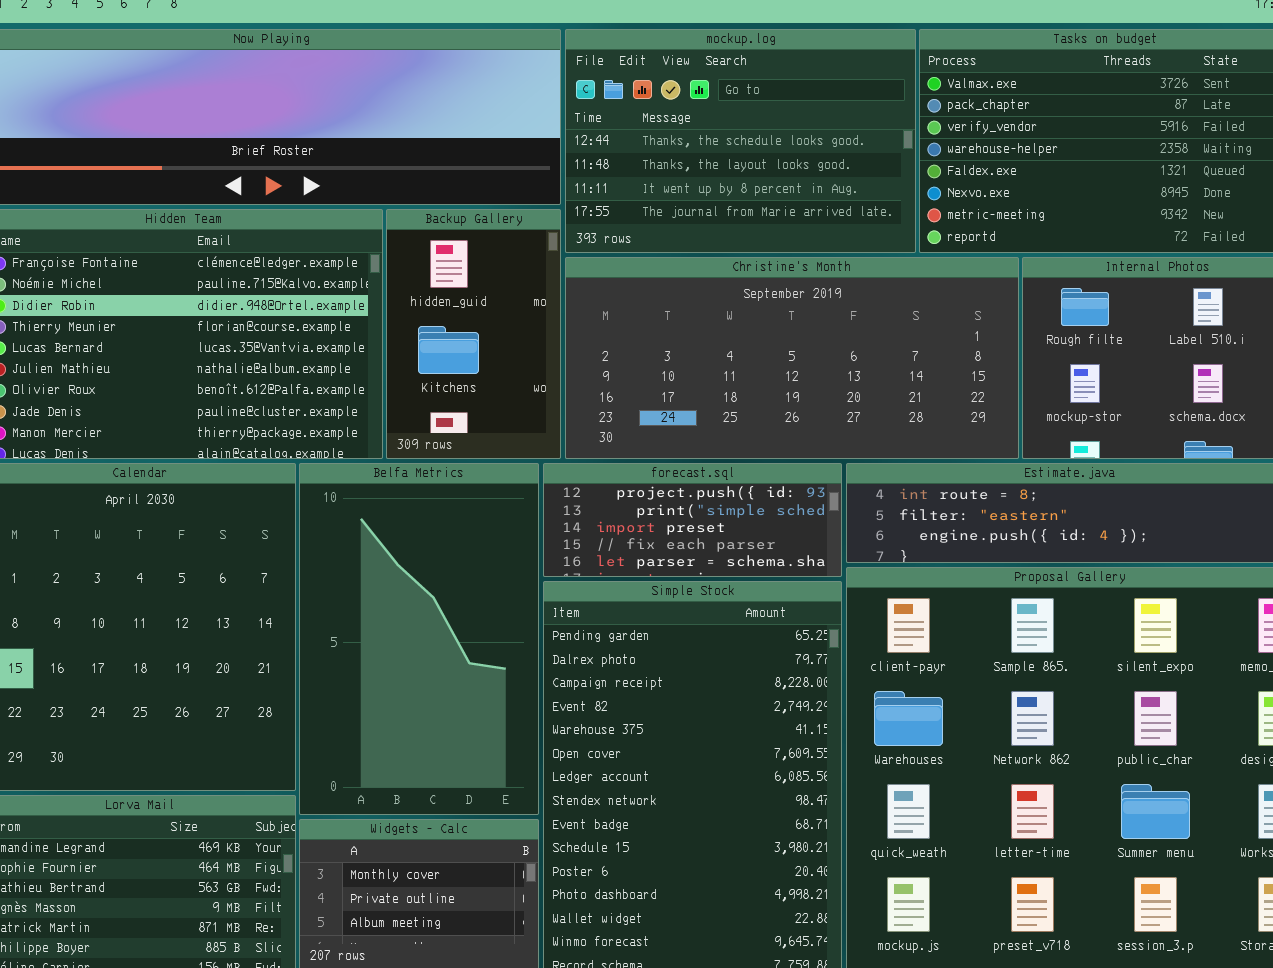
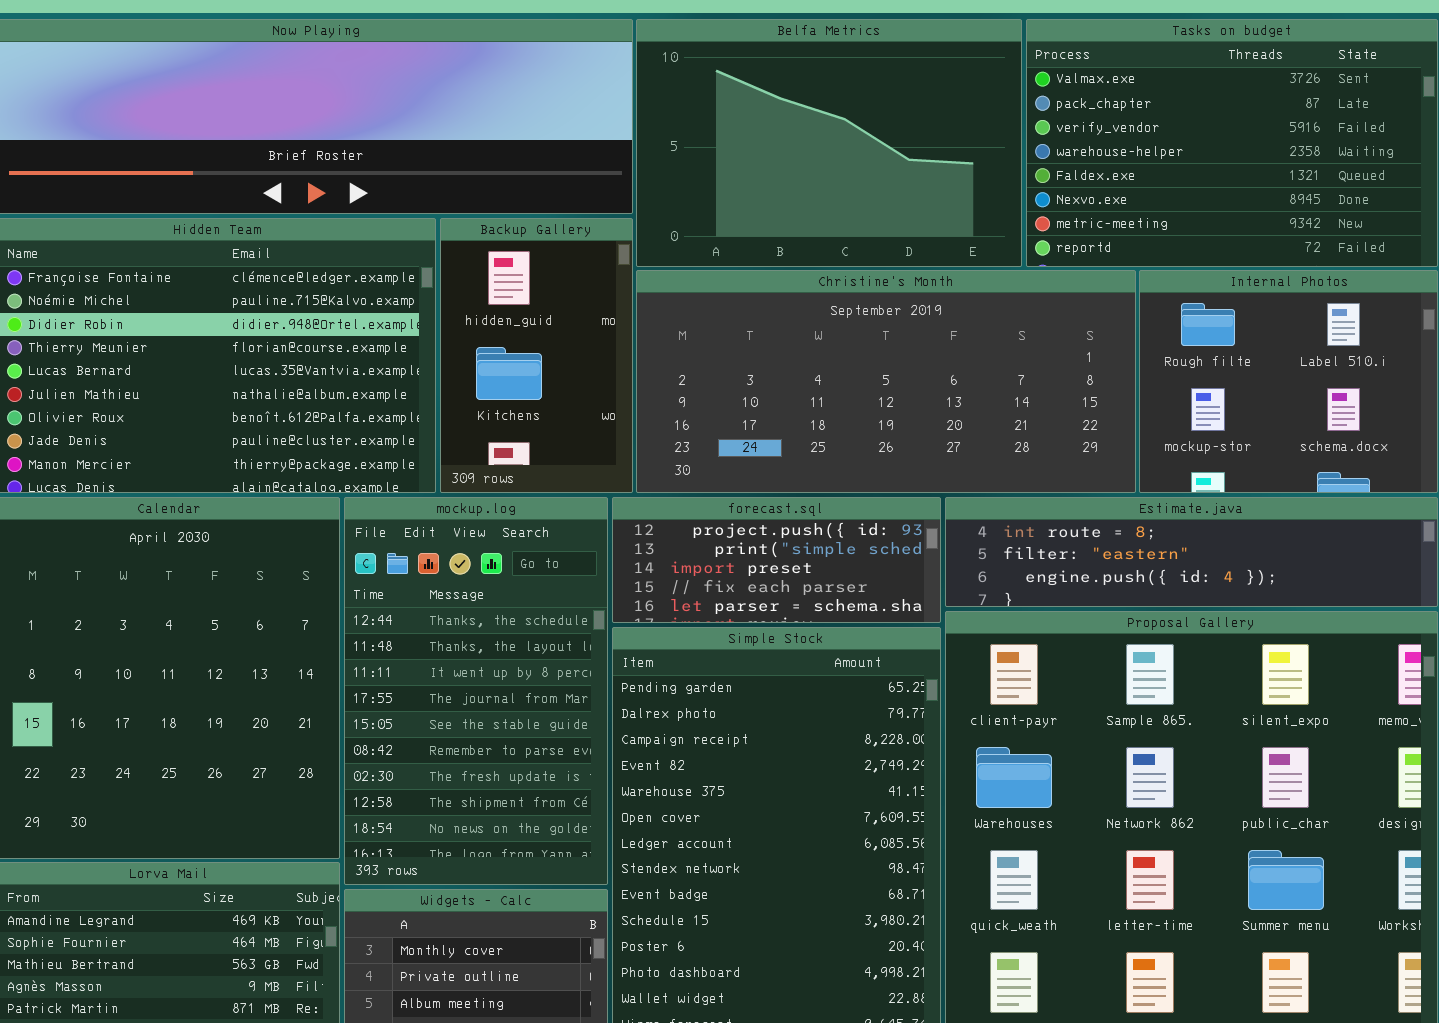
mockup.log: [565,29,916,253] -> [344,497,608,885], moved, resized
Belfa Metrics: [299,463,539,815] -> [636,19,1022,267], moved, resized

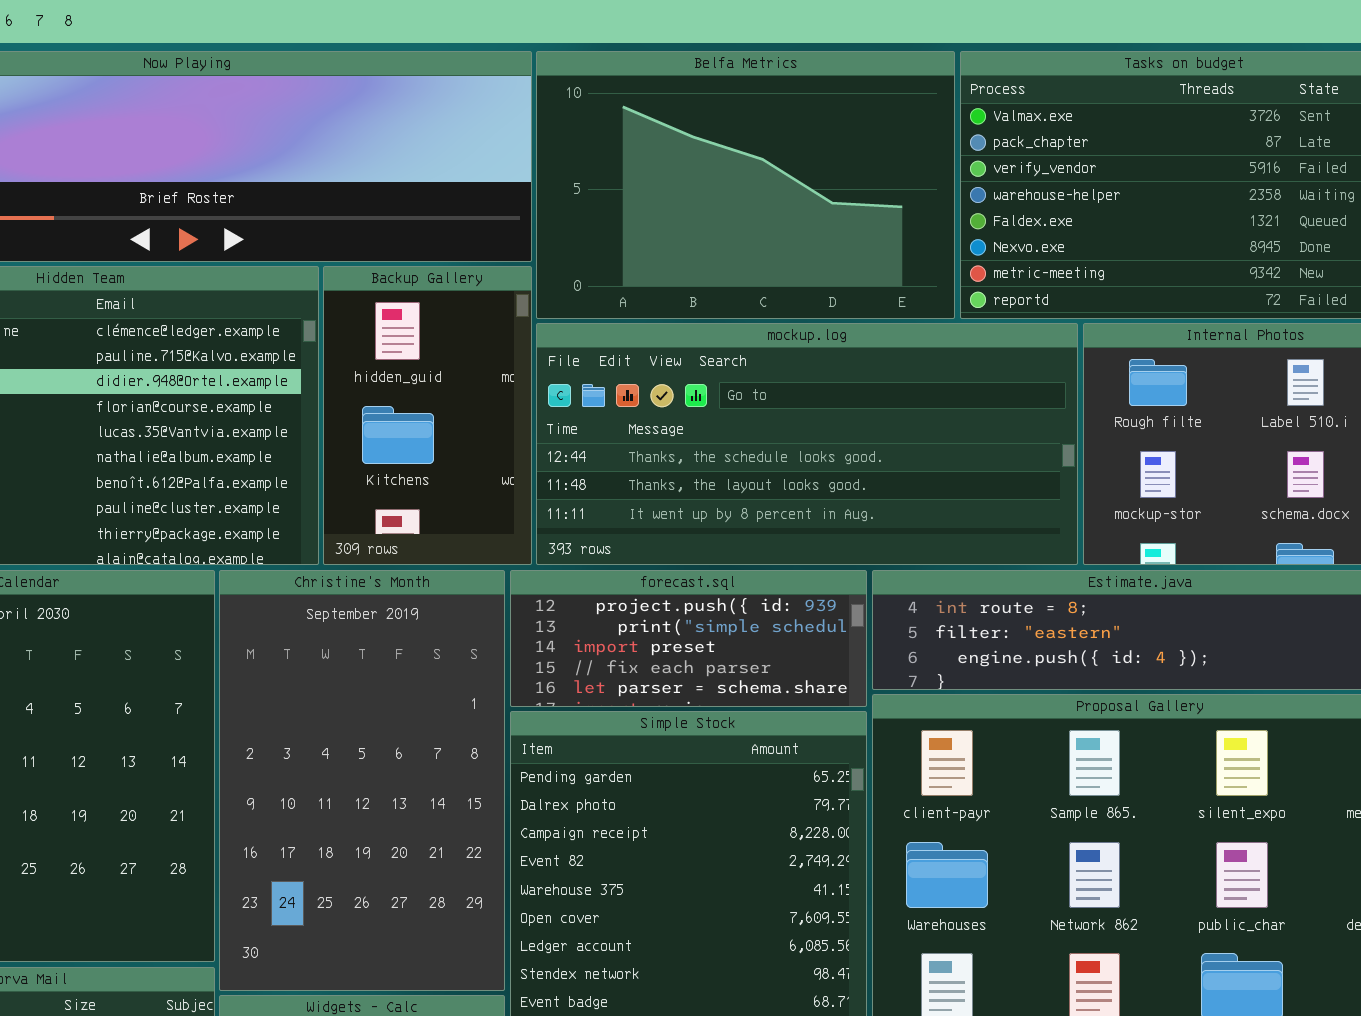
Christine's Month: [636,270,1136,493] -> [219,570,505,991], moved, resized
mockup.log: [344,497,608,885] -> [536,323,1078,565], moved, resized

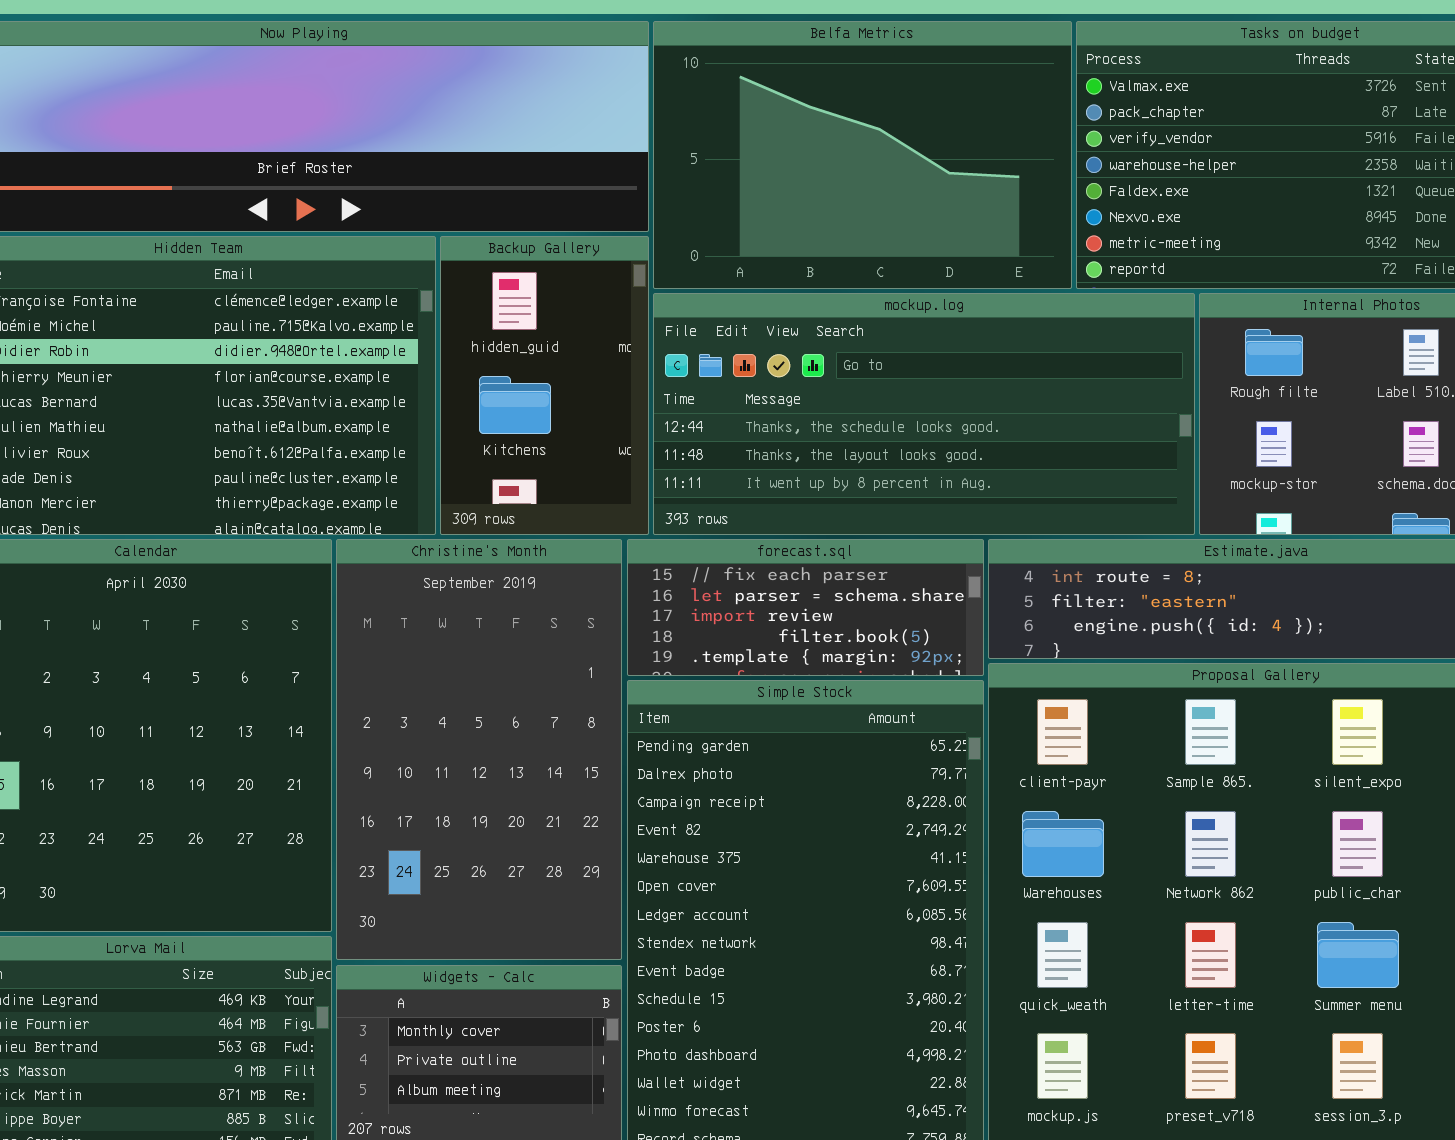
forecast.sql: [510,570,867,707] -> [627,539,984,676], scrolled down 3 rows

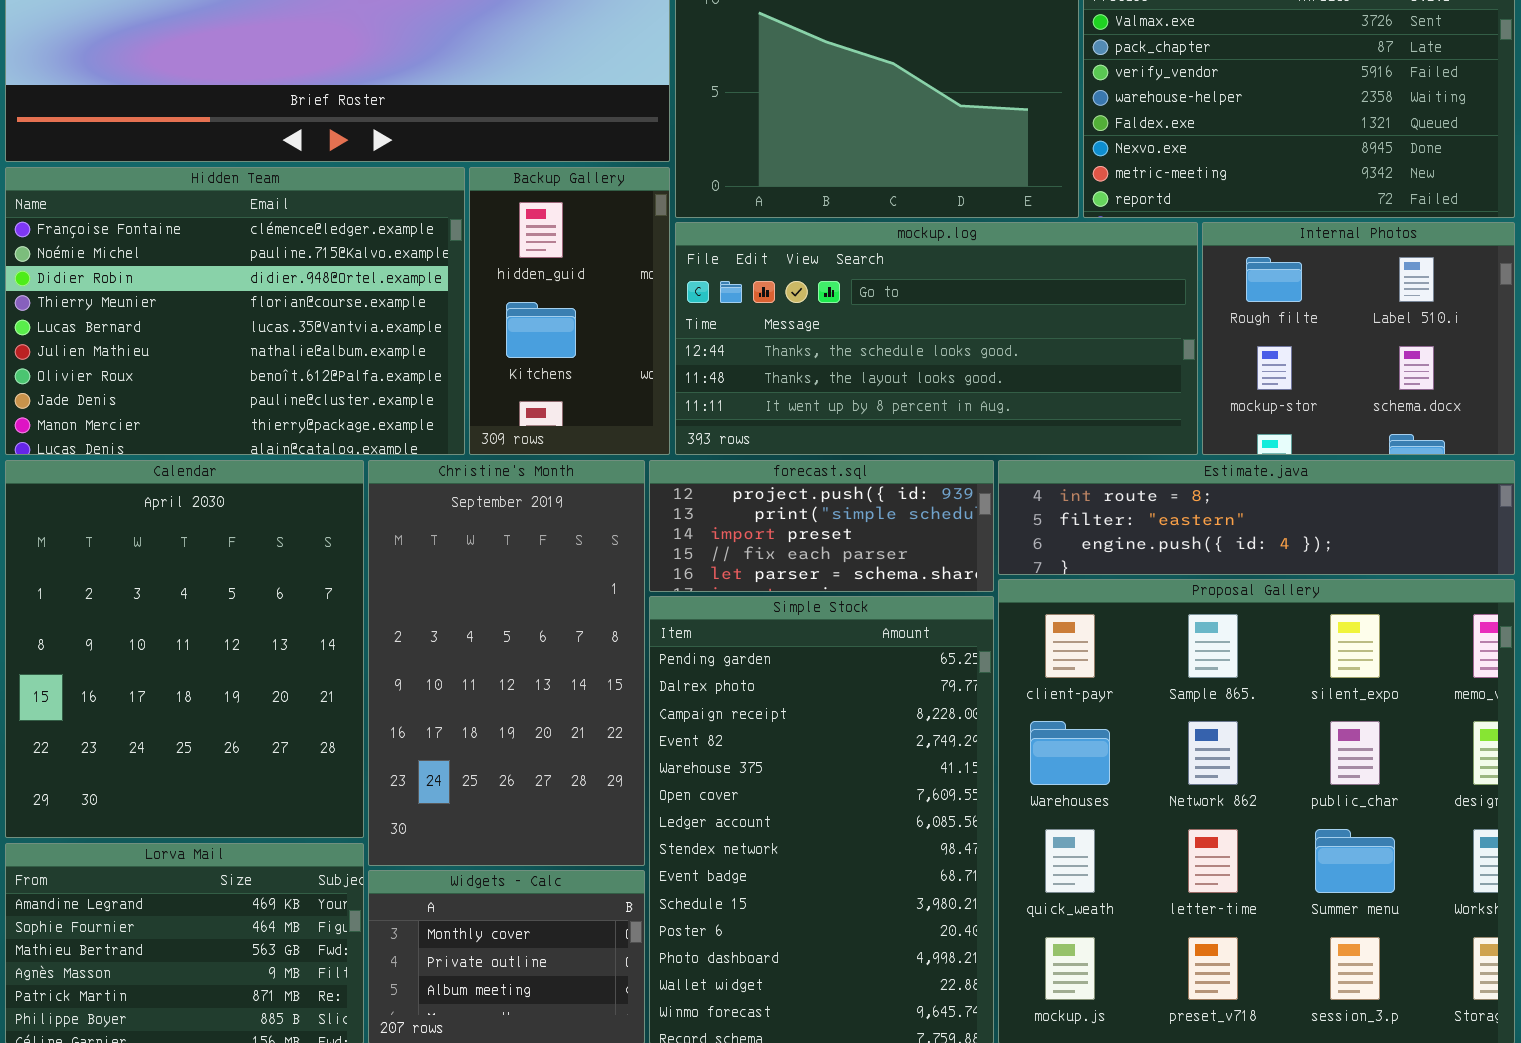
forecast.sql: [627,539,984,676] -> [649,460,994,592], scrolled up 3 rows

